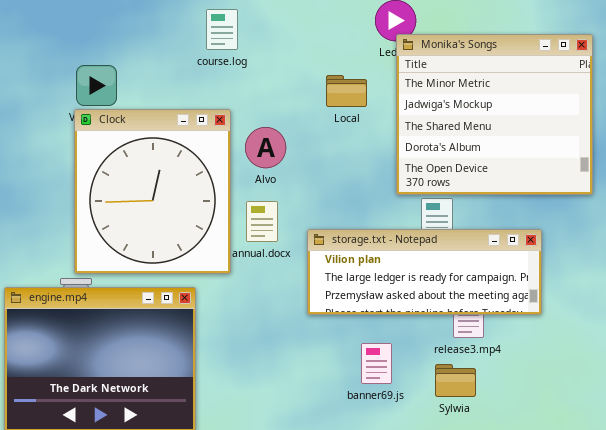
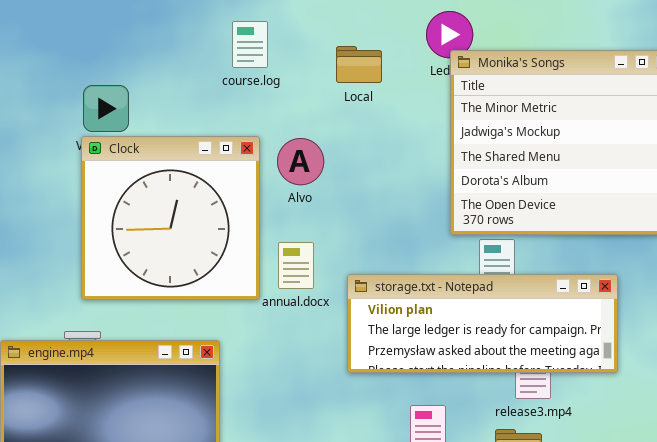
Local: [326,75,367,107] -> [336,46,382,83], moved
Clock: [74,109,231,274] -> [81,136,260,300], resized
Alvo: [245,127,286,168] -> [277,138,324,185], moved

